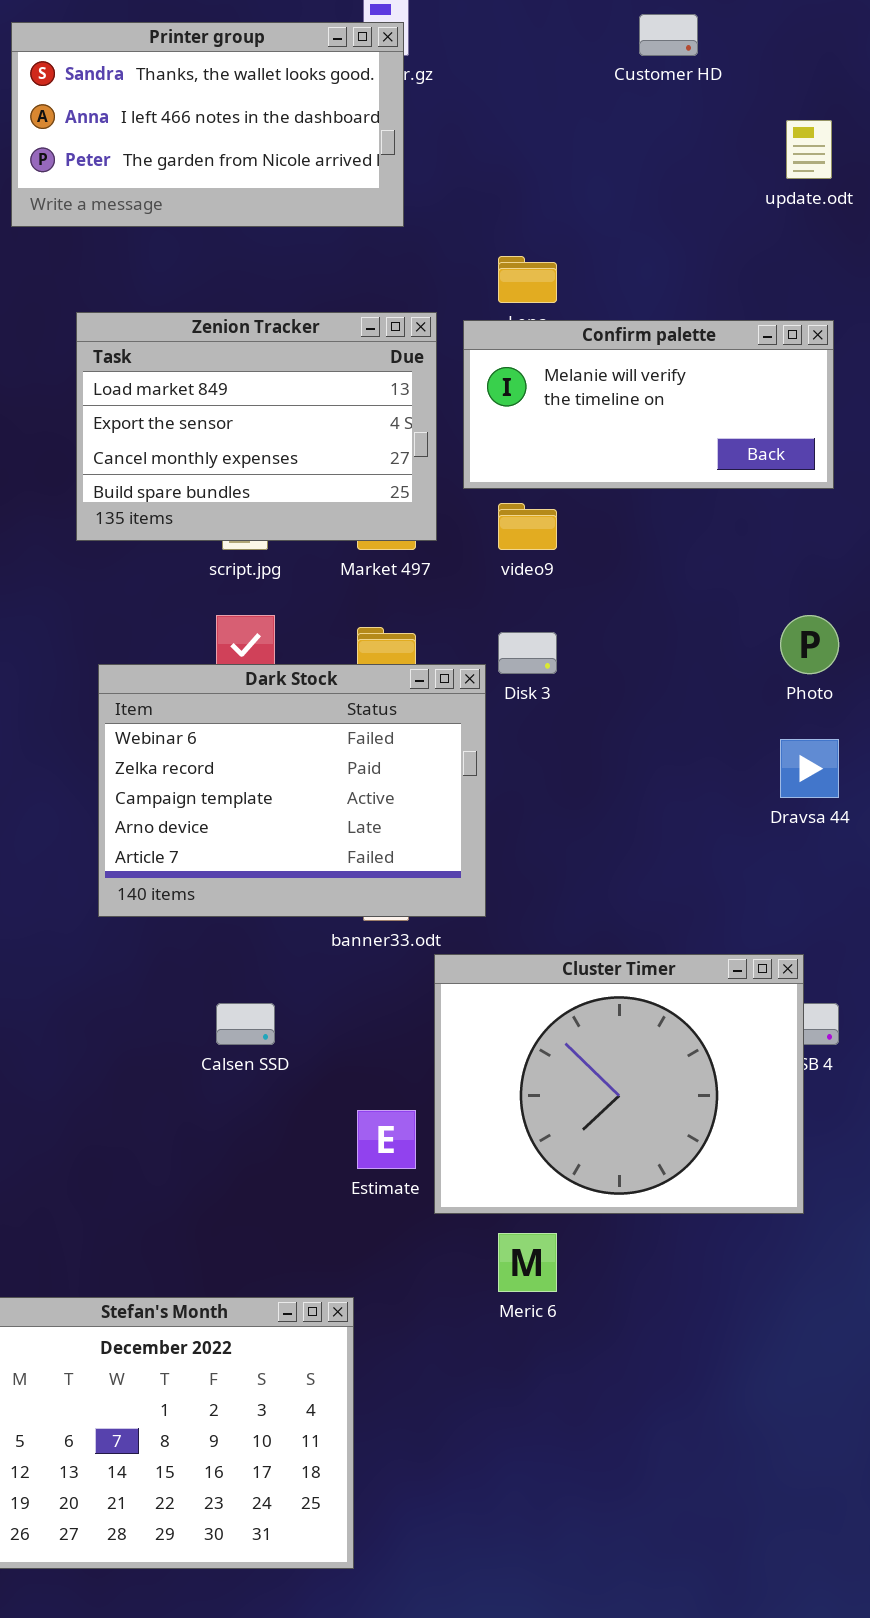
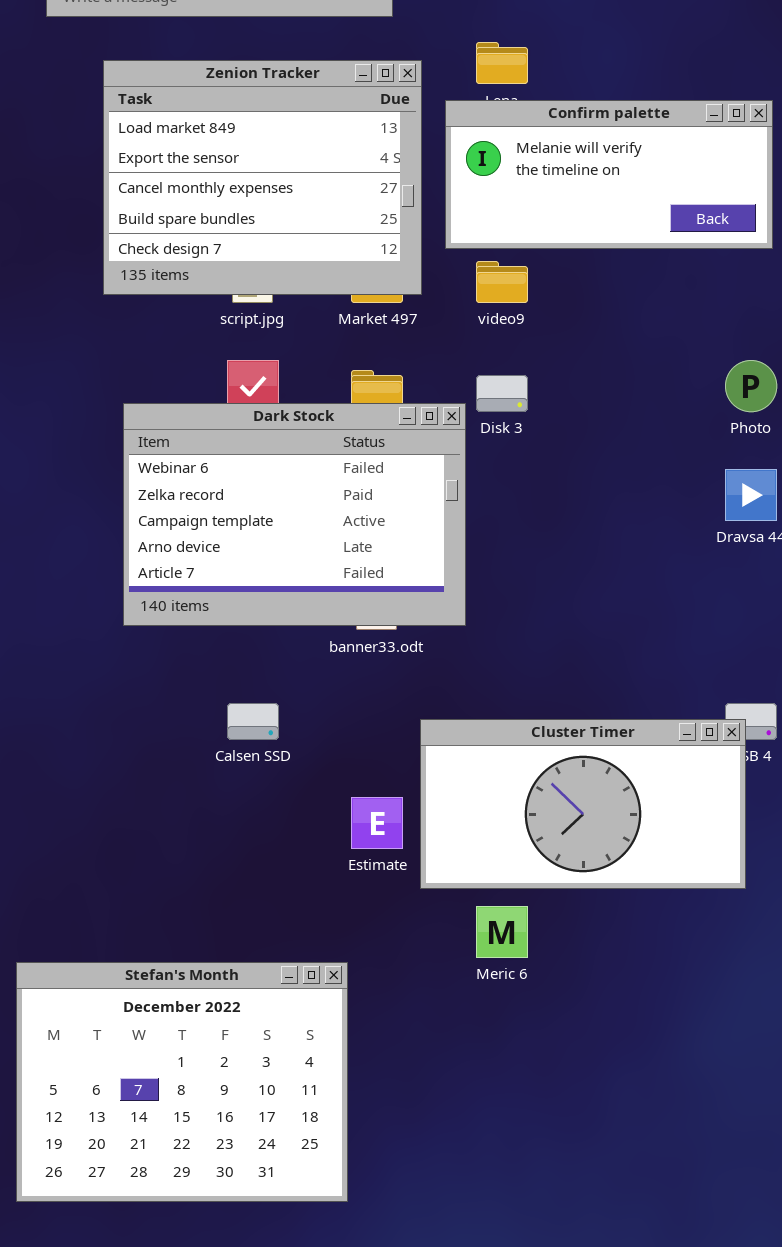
Zenion Tracker: [76,312,437,541] -> [103,60,422,295], resized
Cluster Timer: [434,954,804,1214] -> [420,719,746,889], resized

